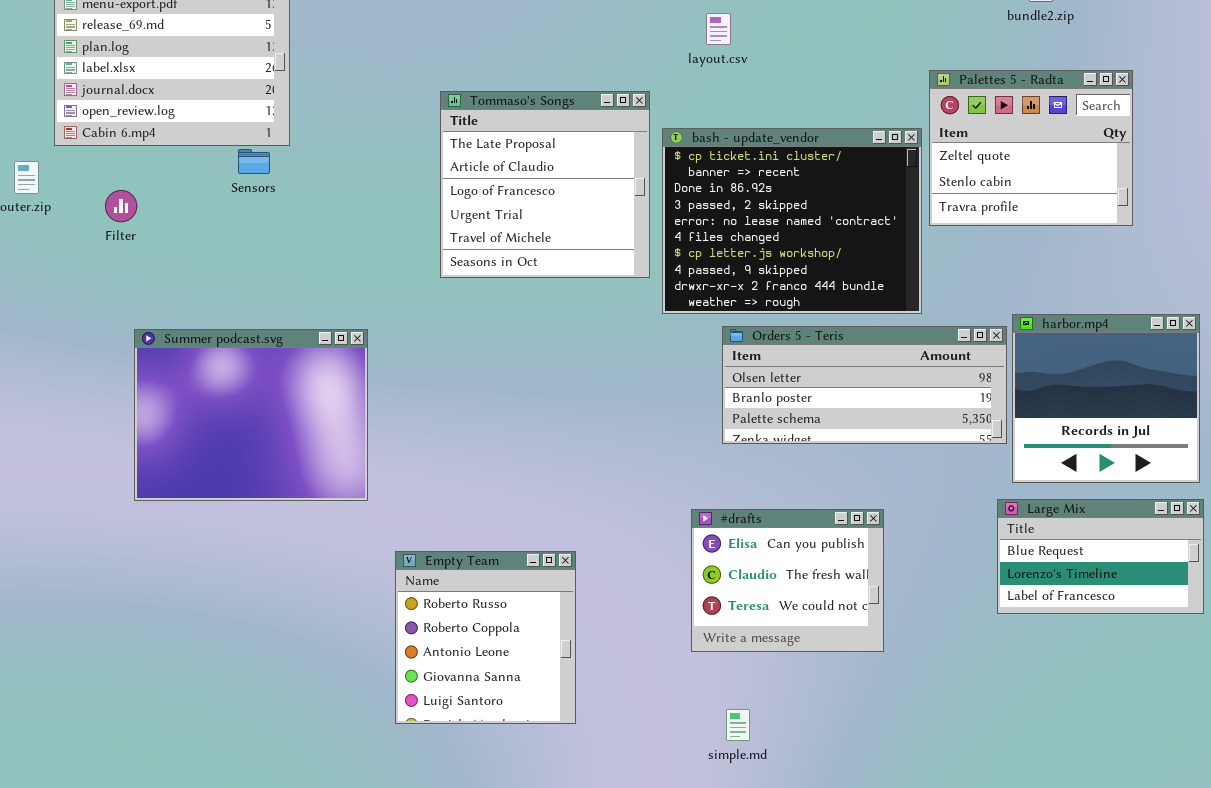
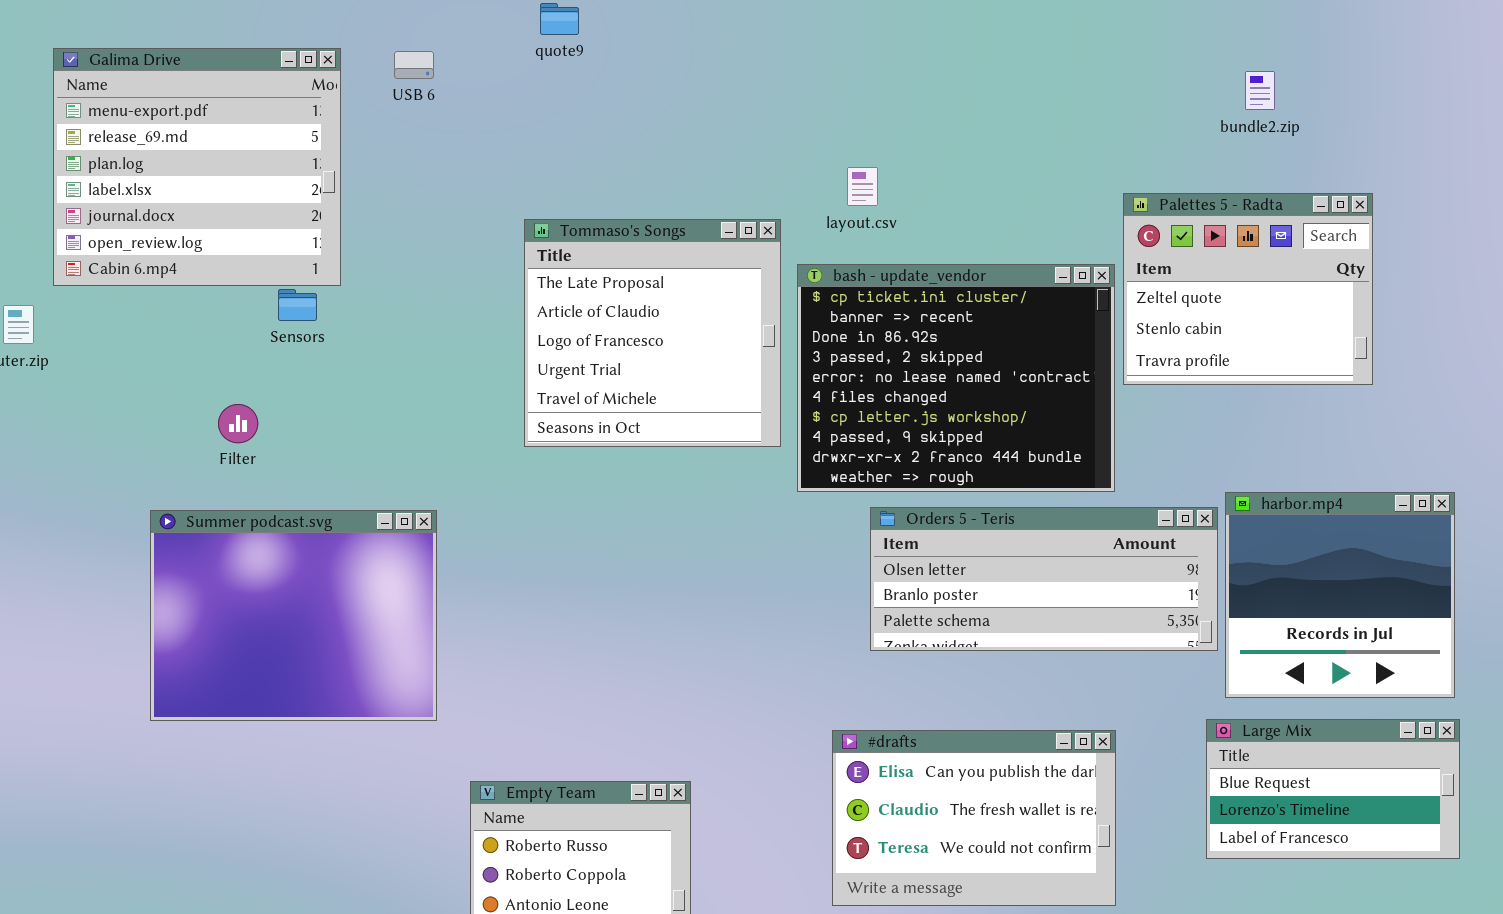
layout.csv: [706,13,731,45] -> [847,167,878,206], moved
Filter: [105,190,137,222] -> [218,404,258,443], moved
#drafts: [691,509,884,652] -> [832,730,1116,906], resized

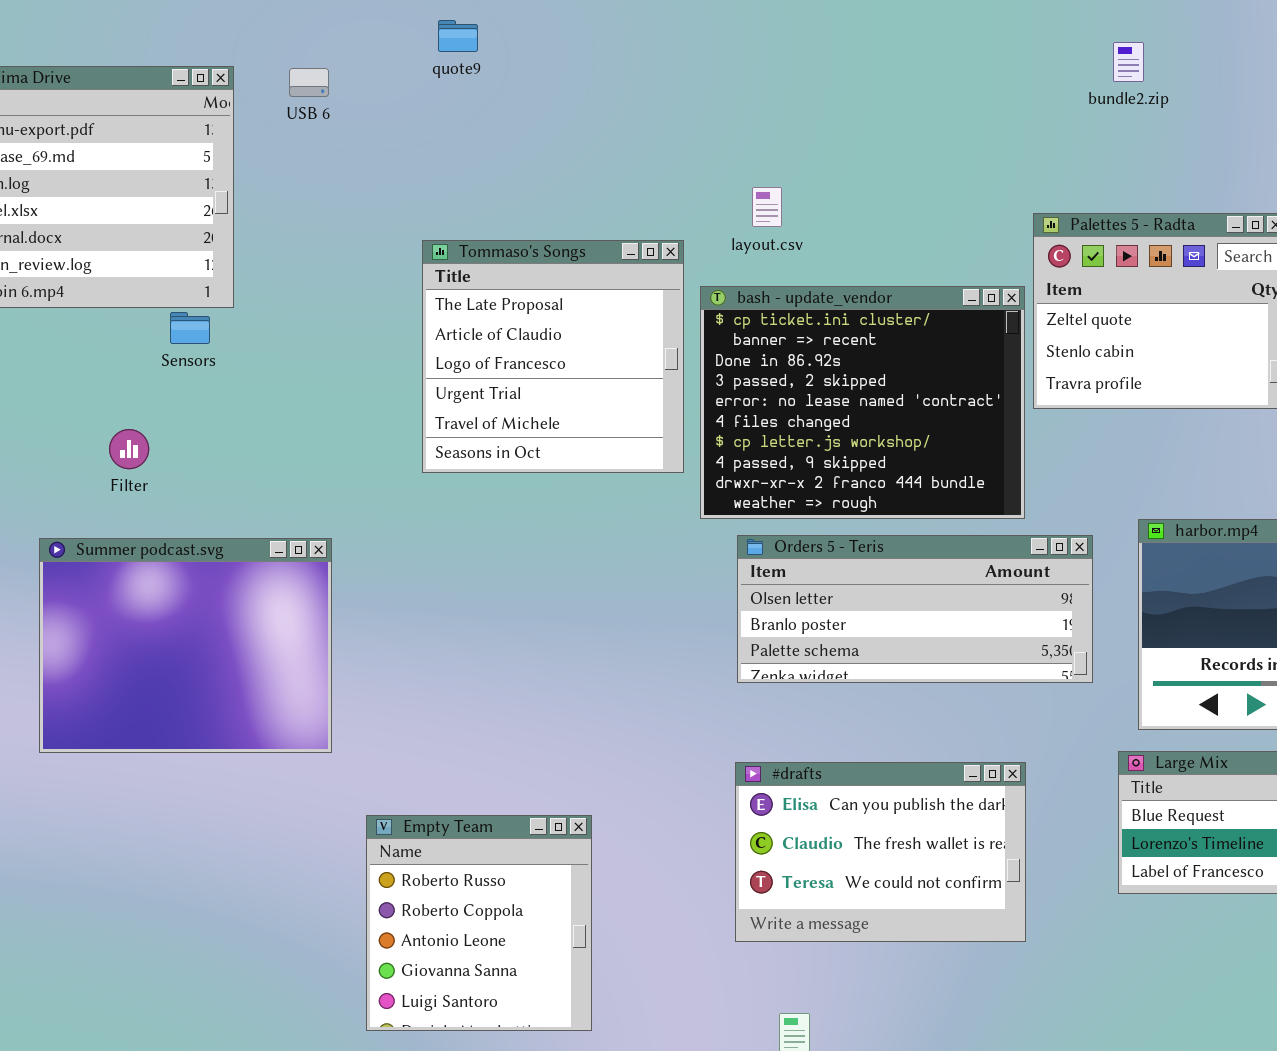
bundle2.zip: [1245,71,1275,110] -> [1113,42,1144,82], moved
Orders 5 - Teris: [870,507,1218,651] -> [737,535,1093,683], moved

